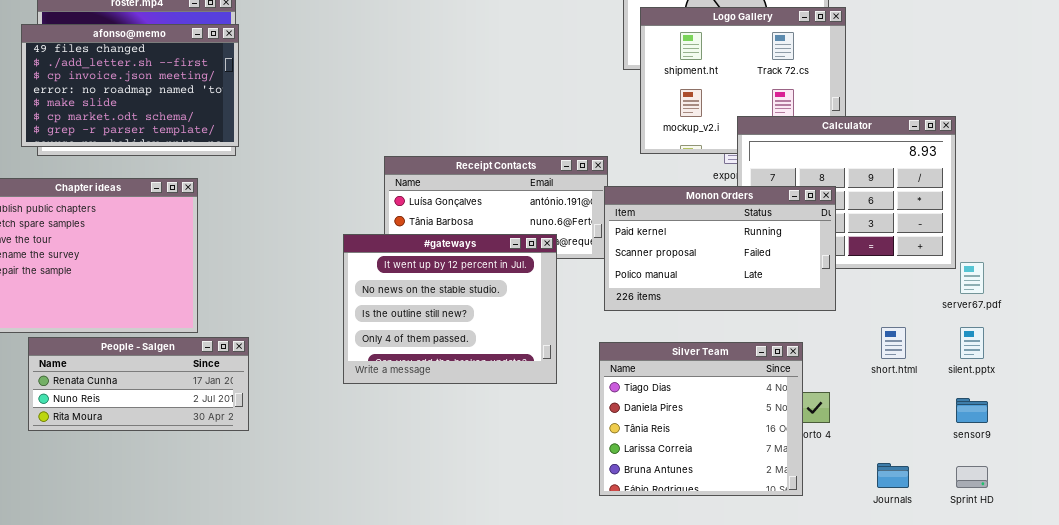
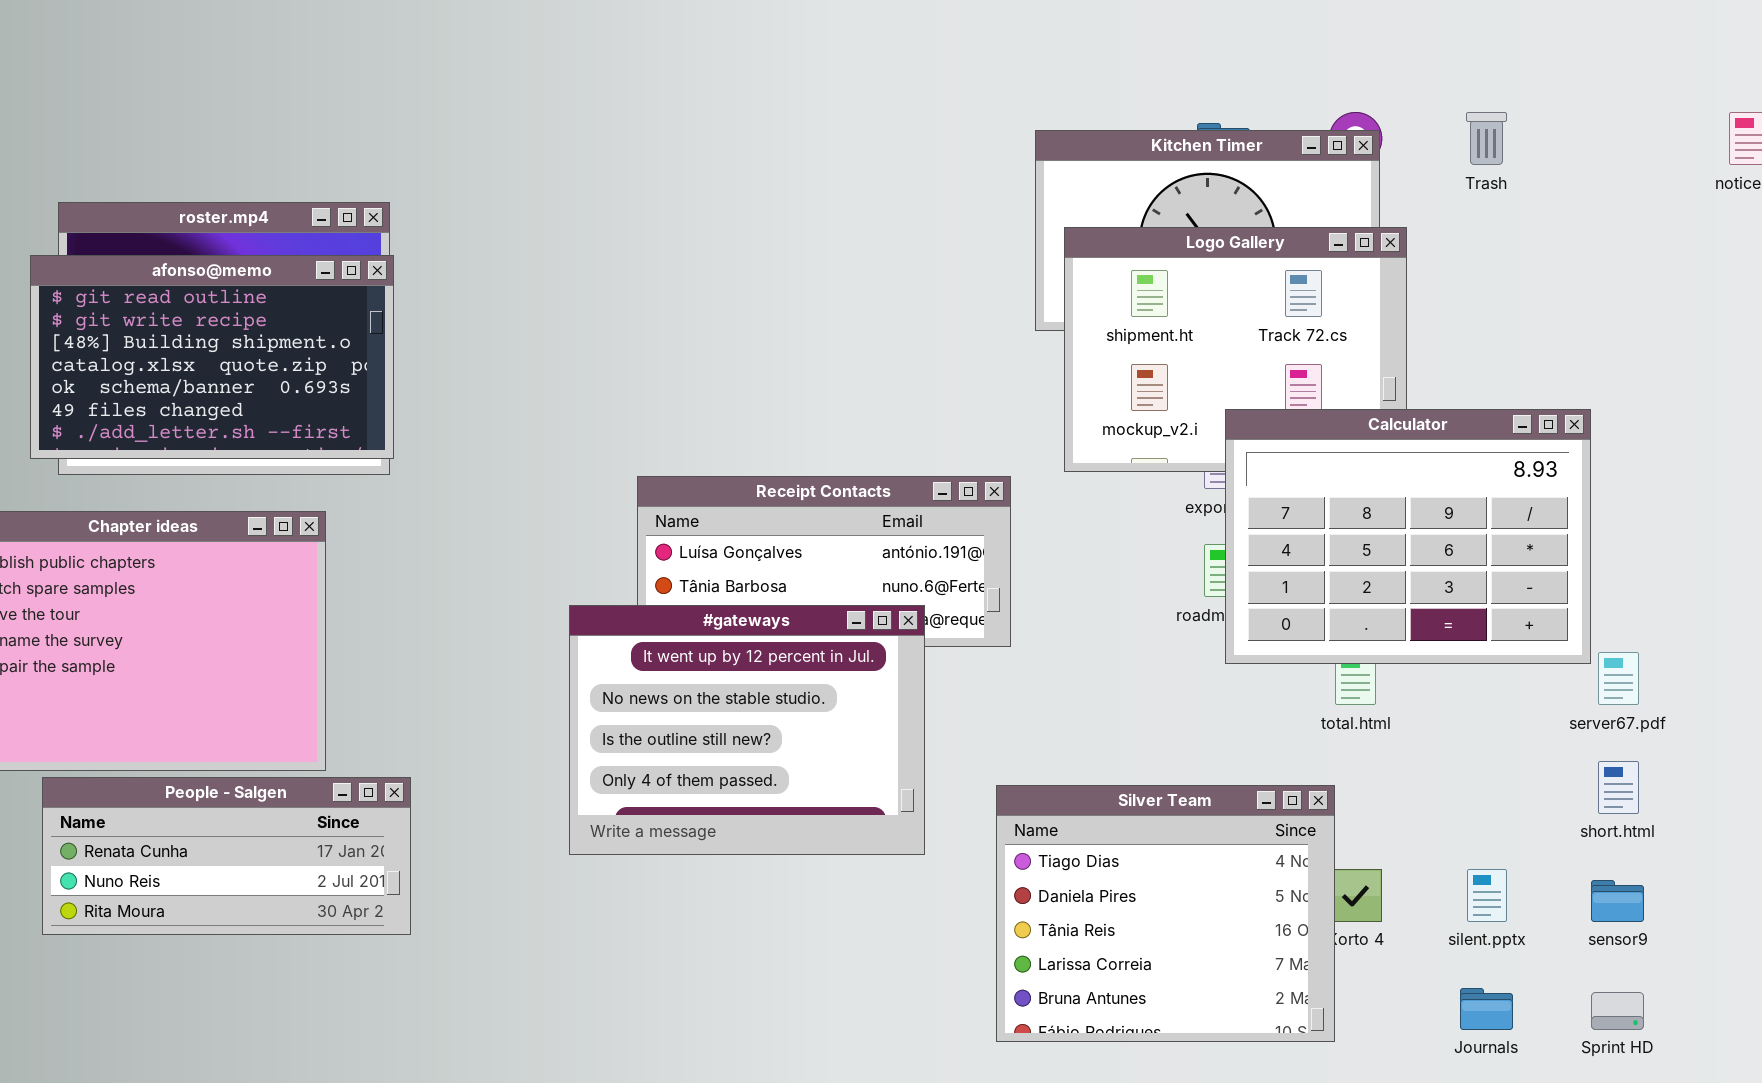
afonso@memo: [21,24,239,147] -> [30,255,394,459], scrolled up 5 rows
Monon Orders: [604,186,836,311] -> none, closed
short.html: [881,327,906,359] -> [1598,761,1639,814], moved
silent.pptx: [960,327,984,359] -> [1467,869,1507,922], moved

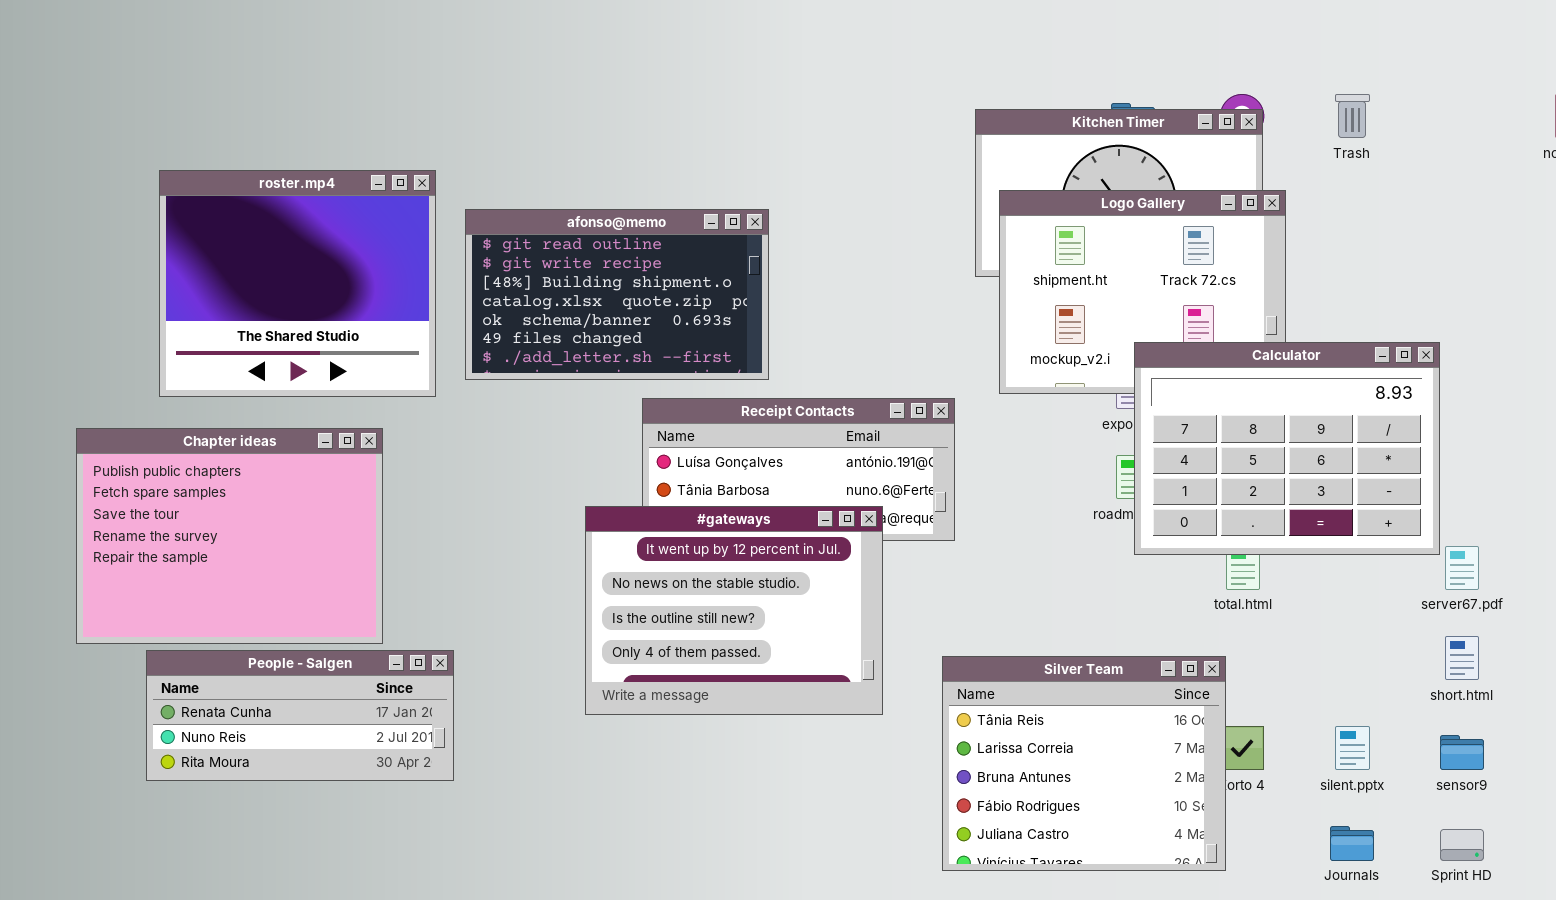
afonso@memo: [30,255,394,459] -> [465,209,769,380], moved
Silver Team: [996,785,1335,1042] -> [942,656,1226,871], scrolled down 2 rows

